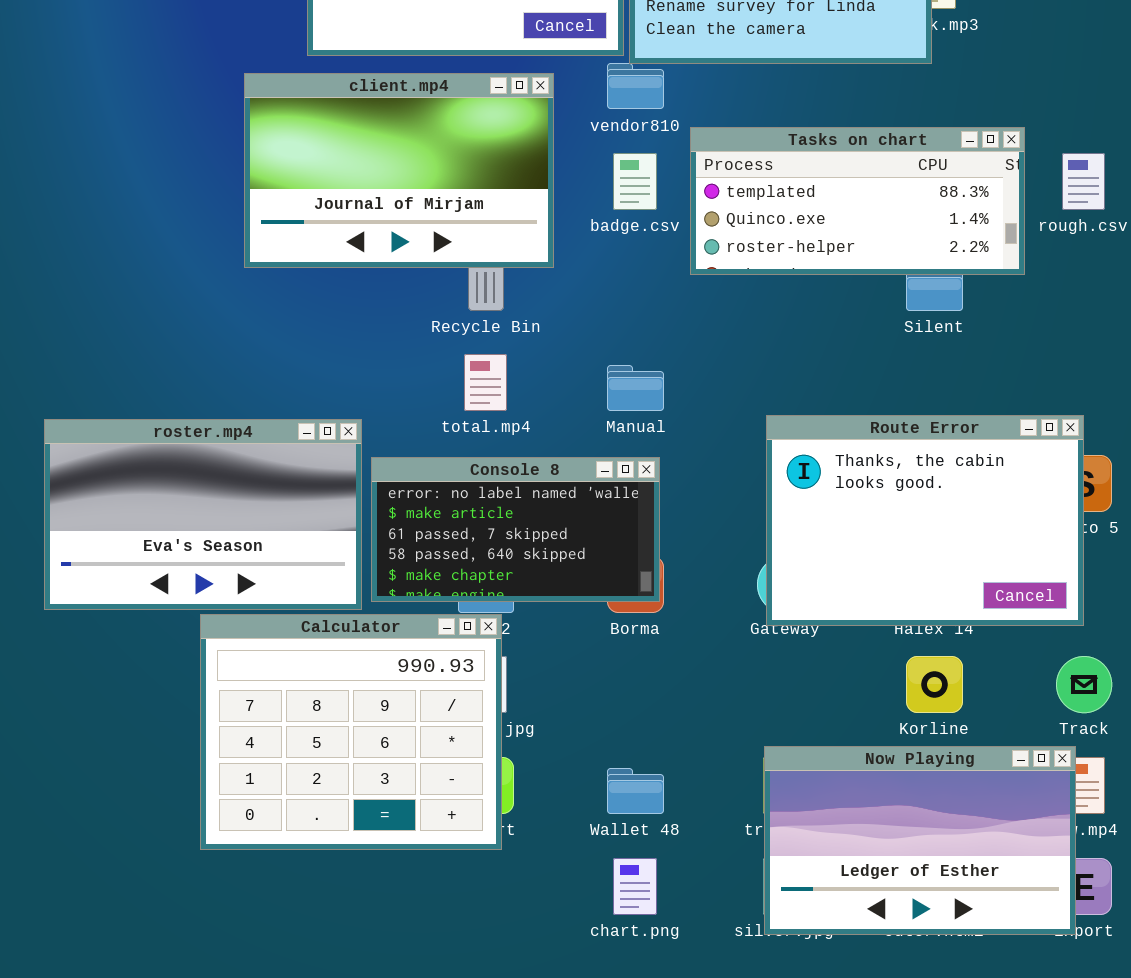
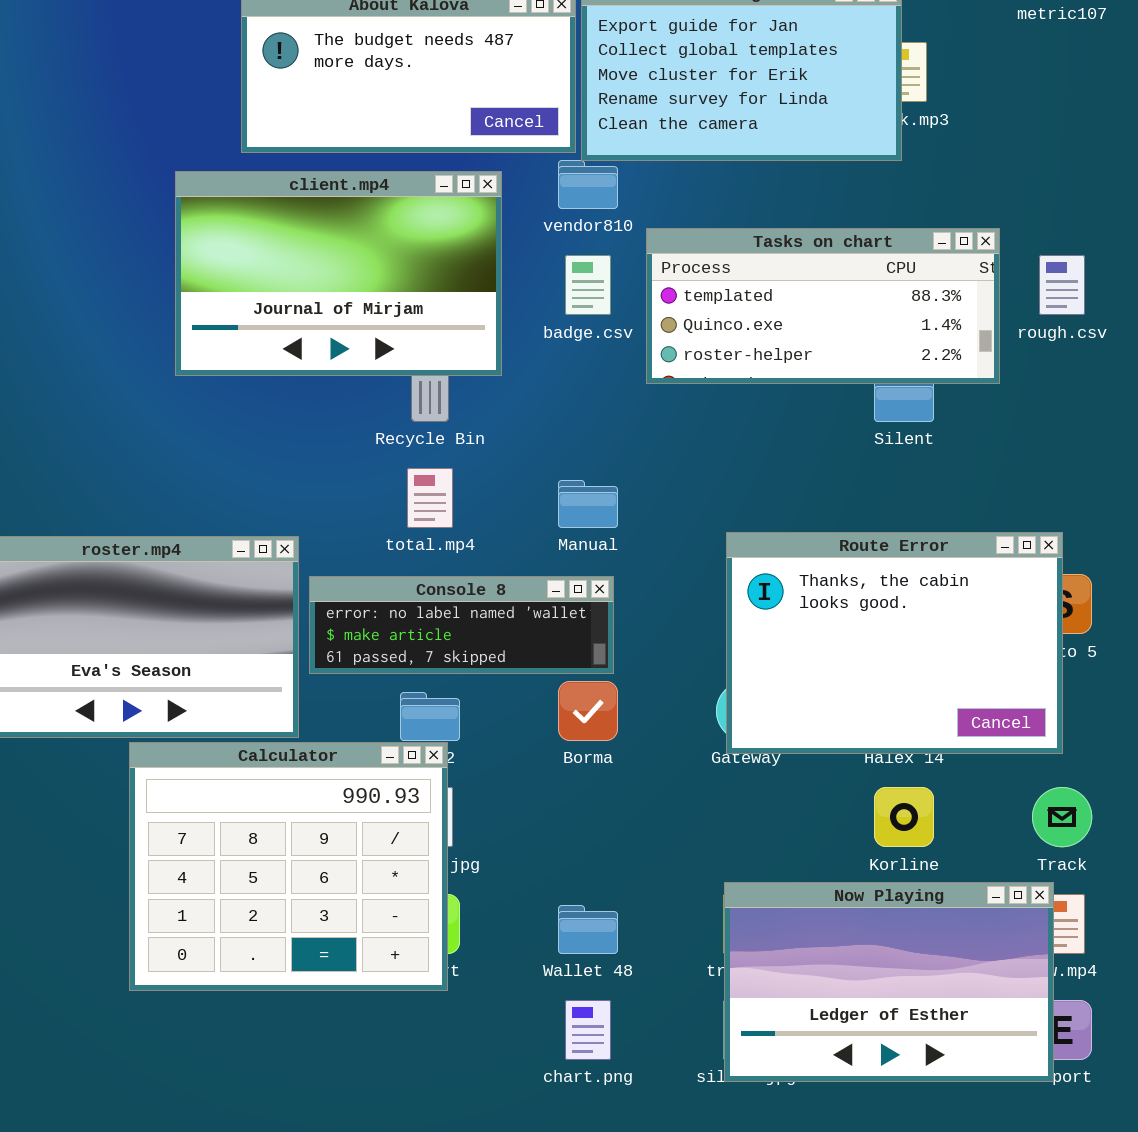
Console 8: [371,457,660,602] -> [309,576,614,674], resized

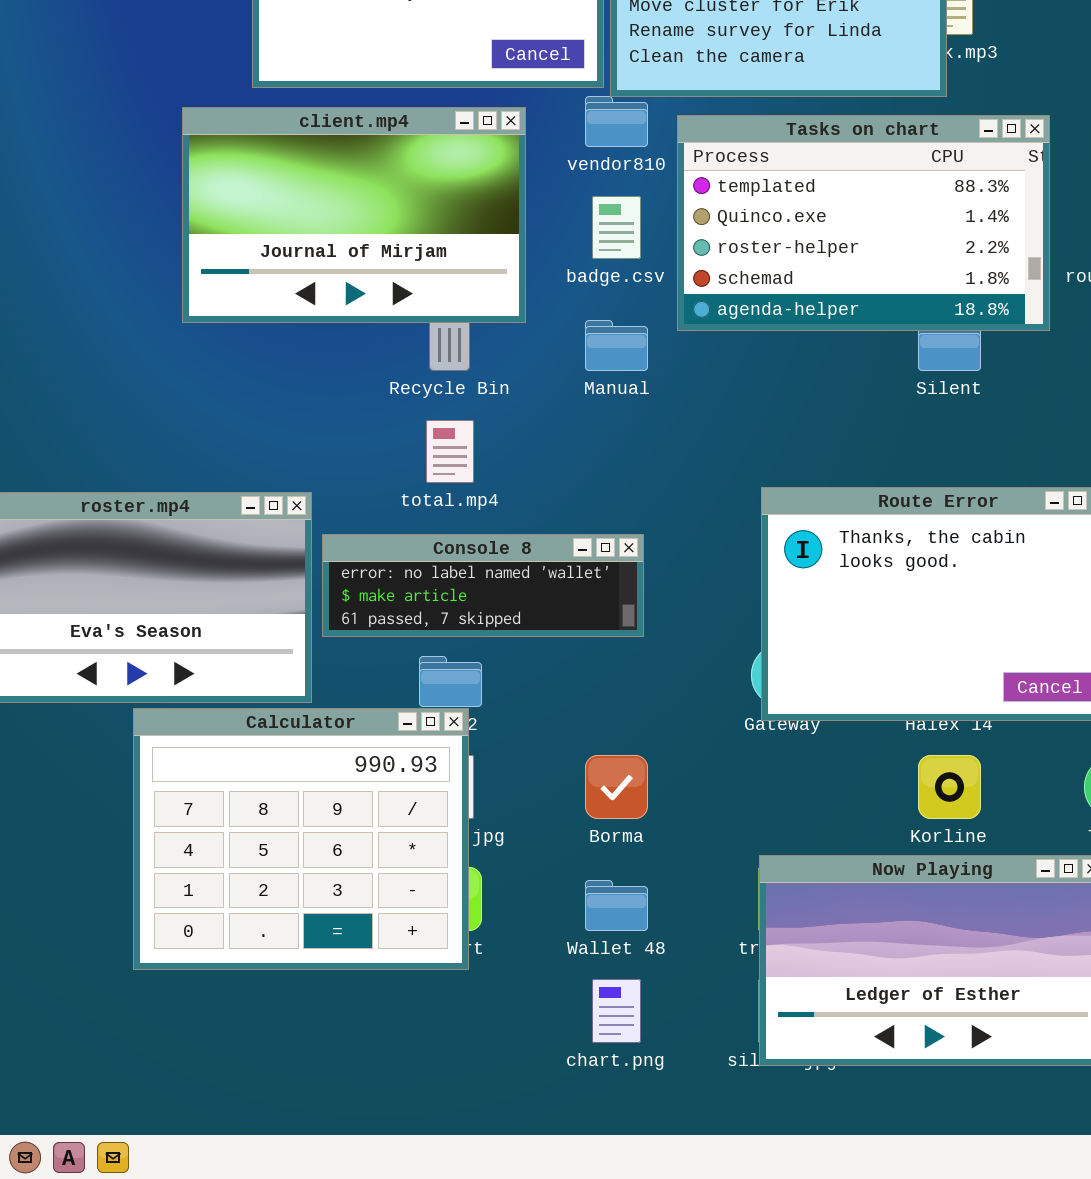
Tasks on chart: [646,228,1000,384] -> [677,115,1050,331], resized
Manual: [558,480,618,528] -> [585,320,648,371], moved
Borma: [558,681,618,741] -> [585,755,648,819], moved

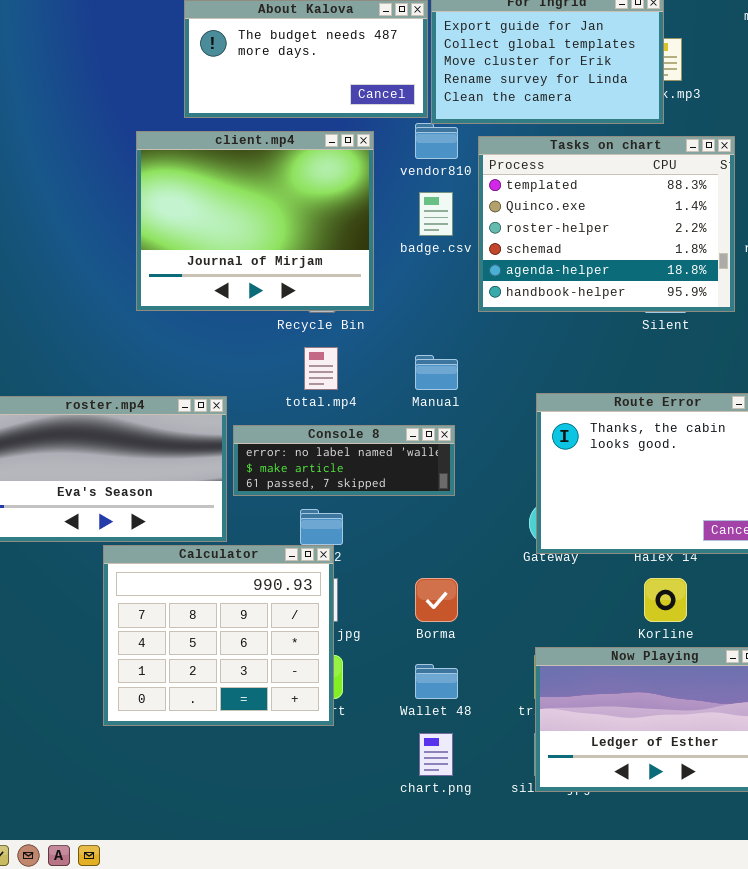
client.mp4: [182,107,526,323] -> [136,131,374,311], resized
Tasks on chart: [677,115,1050,331] -> [478,136,735,312], resized
Manual: [585,320,648,371] -> [415,355,458,390], moved

